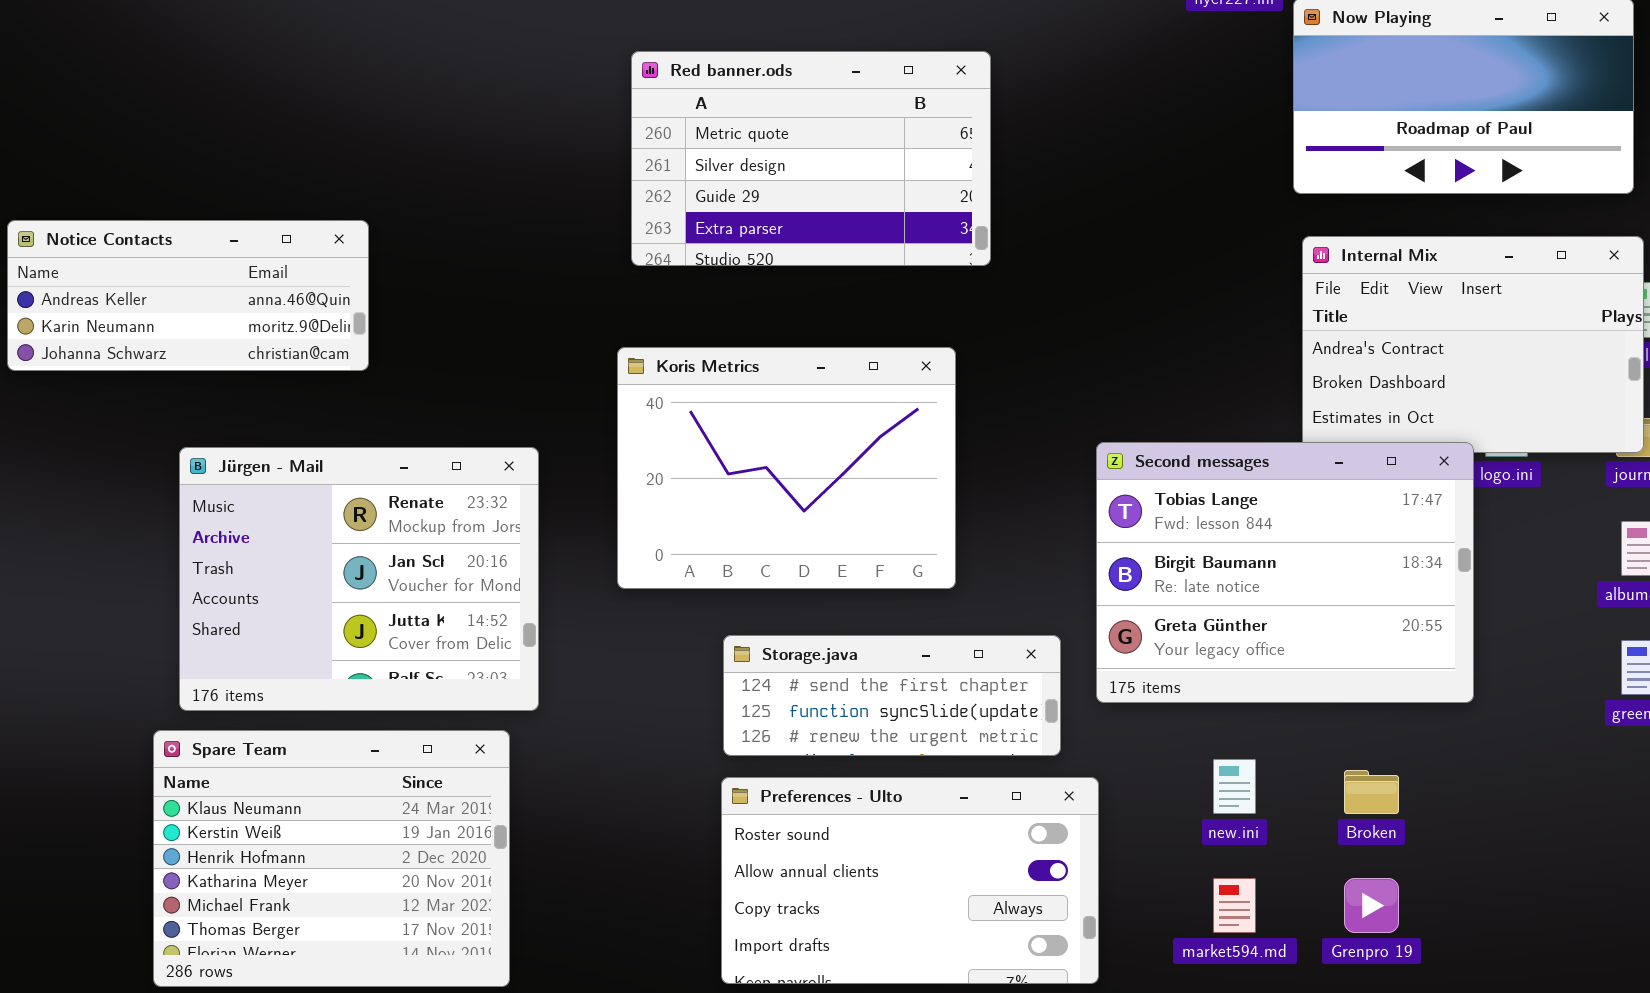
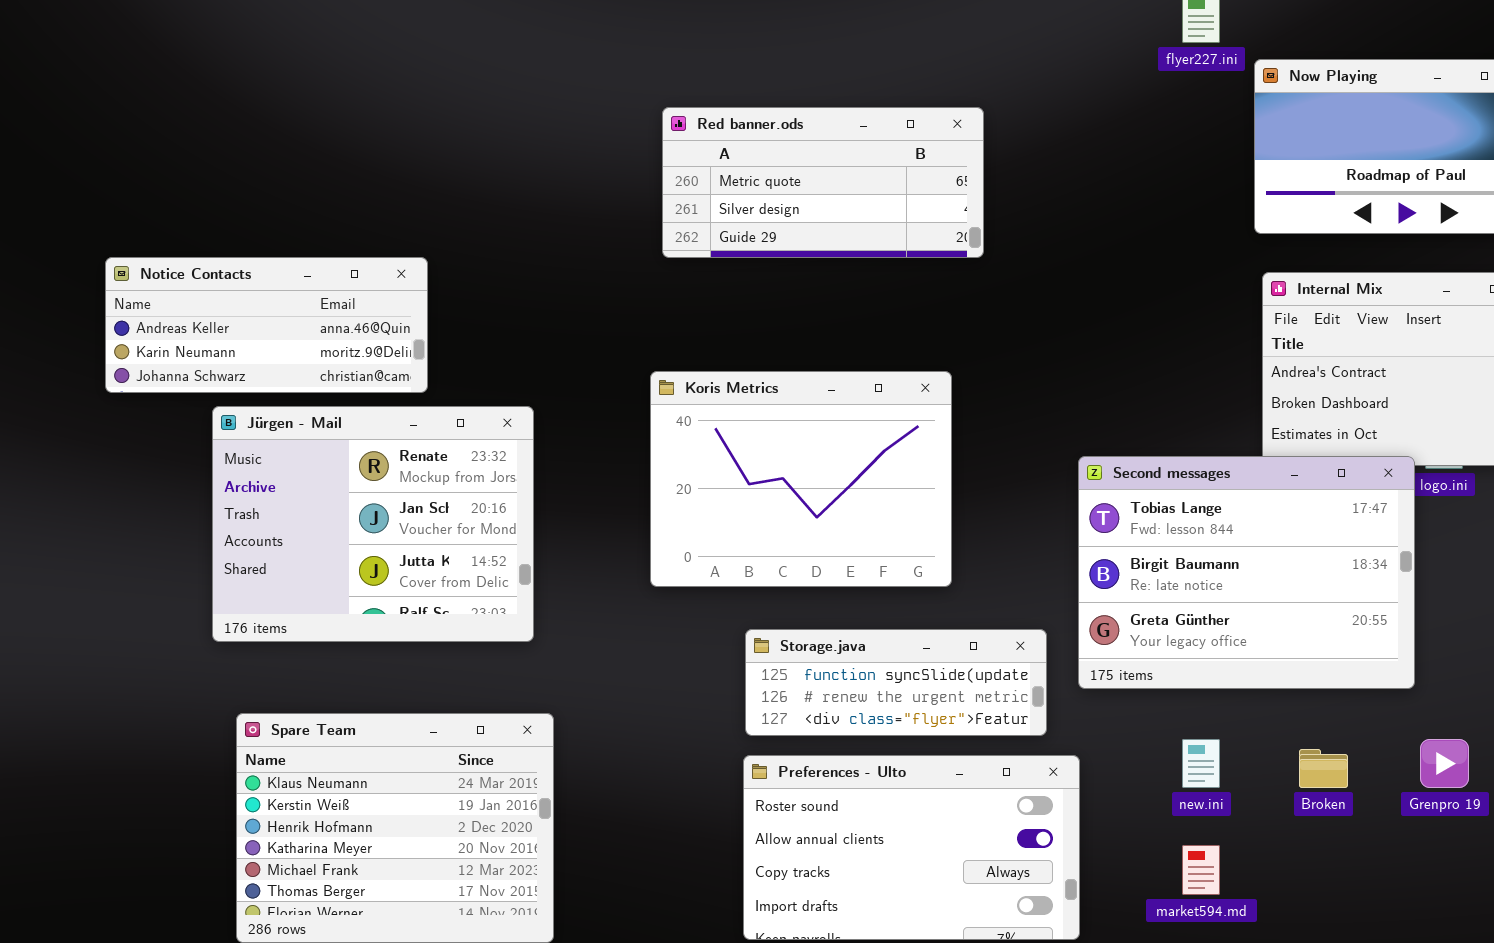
Red banner.ods: [631,51,991,266] -> [662,107,984,258], resized
Jürgen - Mail: [179,447,539,711] -> [212,406,534,642], moved
Storage.java: [723,635,1061,756] -> [745,629,1047,736], scrolled down 1 row
Grenpro 19: [1344,878,1399,933] -> [1420,739,1469,788], moved

